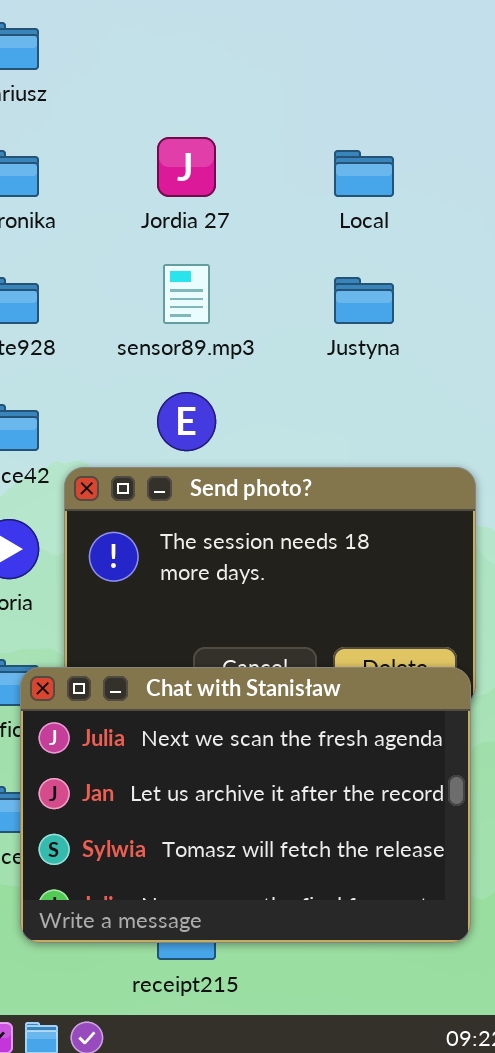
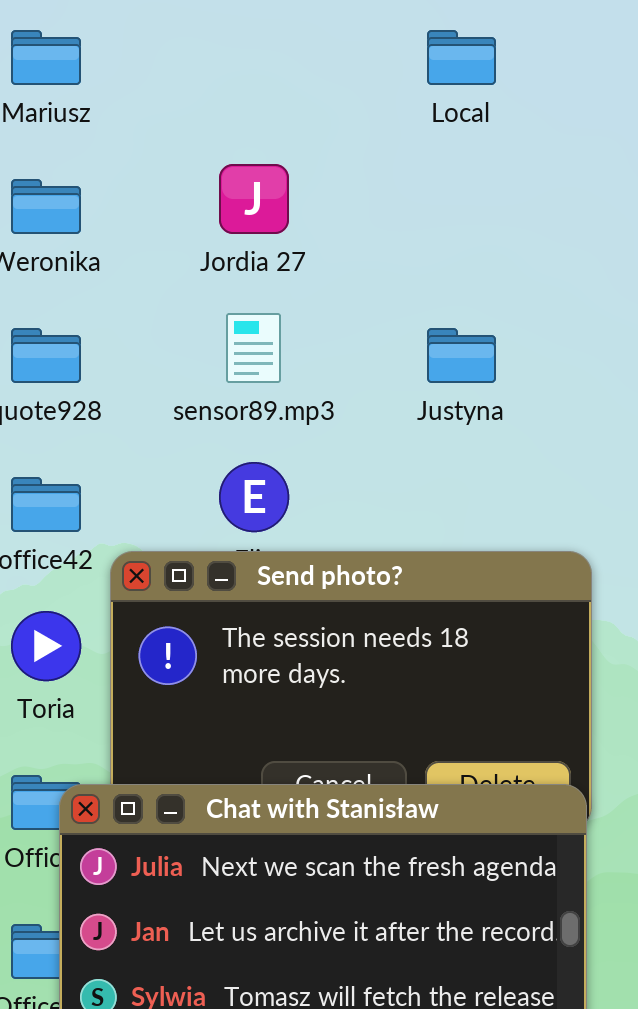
Local: [334,150,394,197] -> [427,30,496,85], moved

